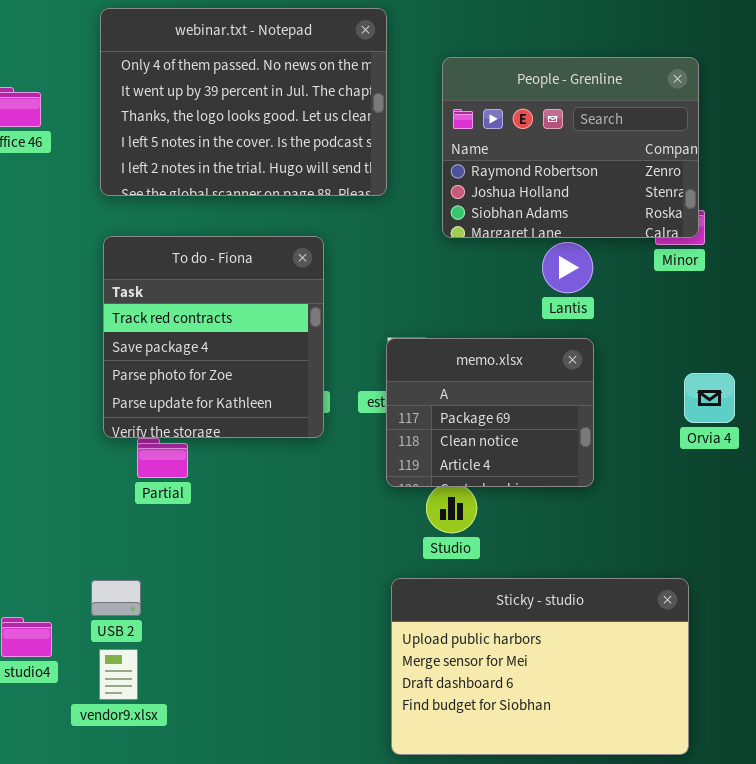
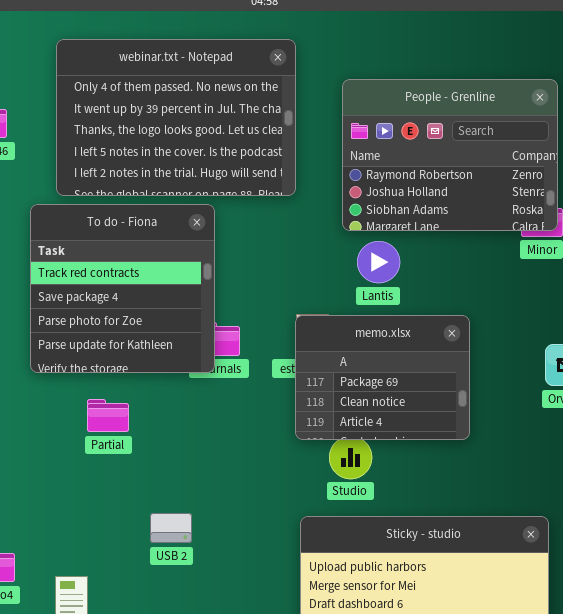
To do - Fiona: [103,236,324,438] -> [30,204,215,373], moved
Lantis: [542,242,593,293] -> [357,241,400,283], moved
USB 2: [91,580,141,616] -> [150,513,192,543], moved

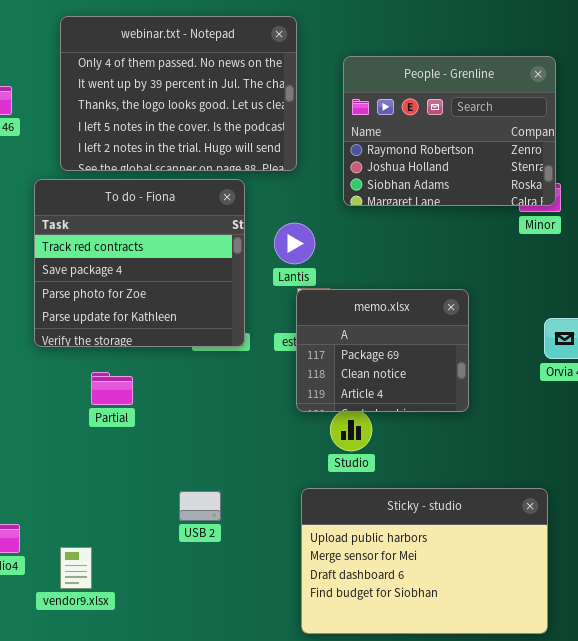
To do - Fiona: [30,204,215,373] -> [34,179,245,347], resized
Lantis: [357,241,400,283] -> [274,223,315,264], moved
USB 2: [150,513,192,543] -> [179,491,221,521], moved

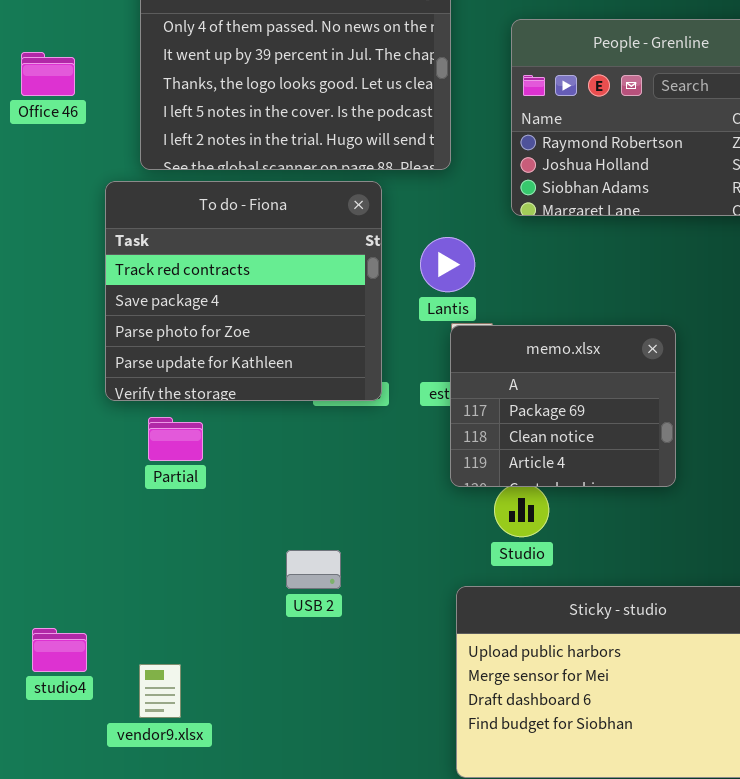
Partial: [91,372,133,405] -> [148,417,203,461], moved
USB 2: [179,491,221,521] -> [286,550,341,589], moved

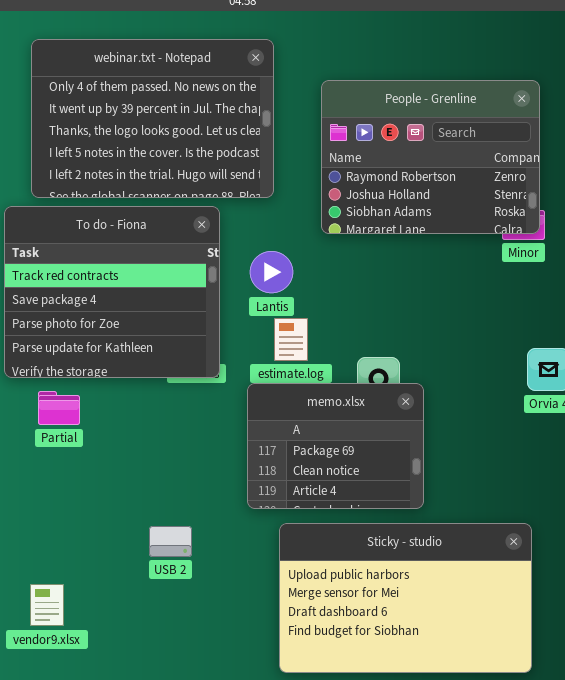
memo.xlsx: [450,325,676,487] -> [247,383,424,509], moved
USB 2: [286,550,341,589] -> [149,526,192,557], moved

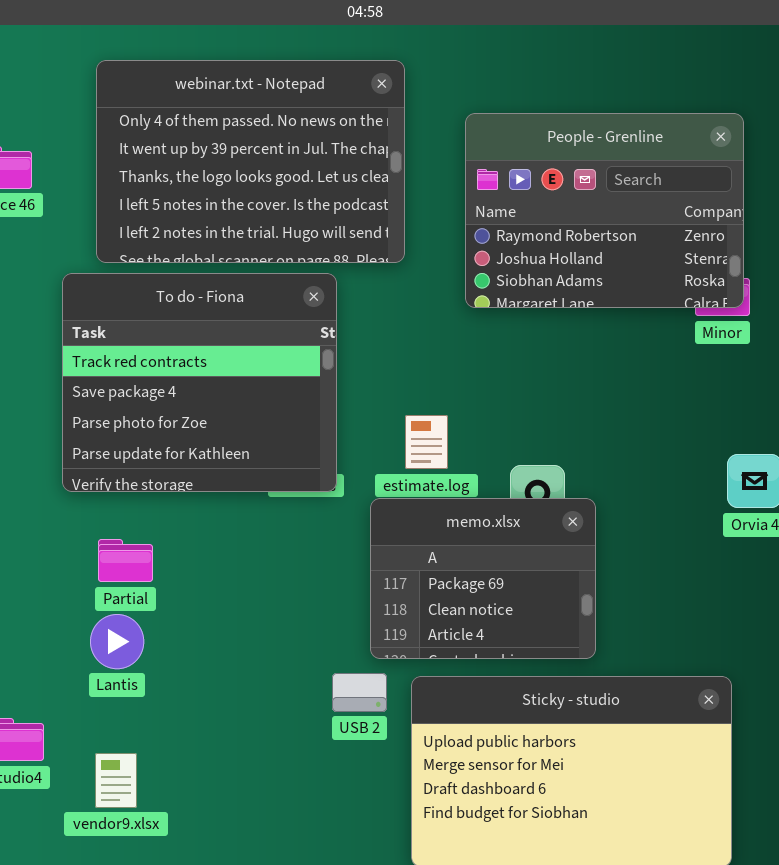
Lantis: [250,251,293,293] -> [90,614,144,669], moved
Partial: [38,391,80,425] -> [98,539,153,582], moved
USB 2: [149,526,192,557] -> [332,673,387,712], moved

